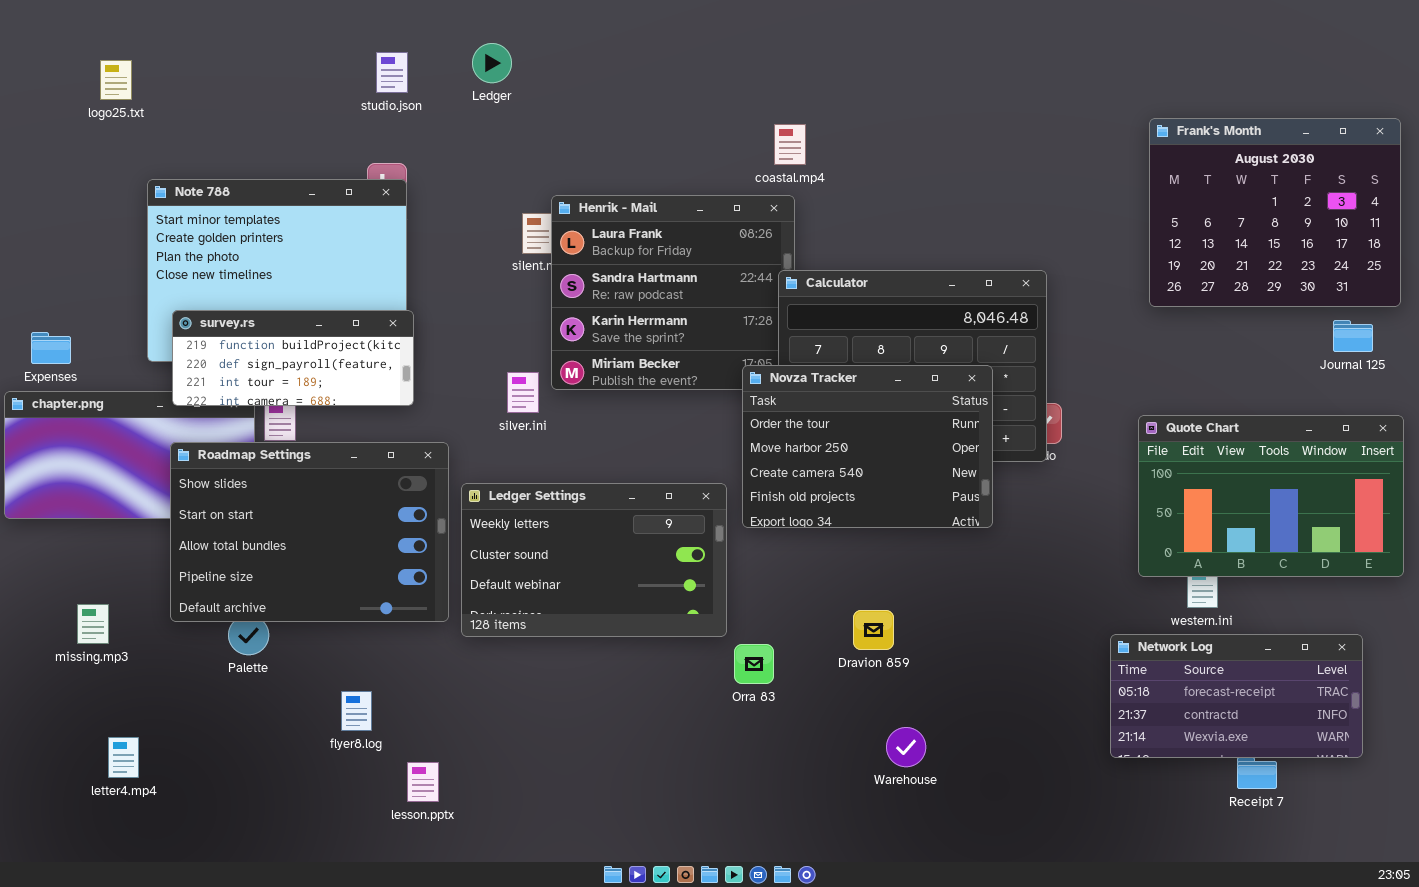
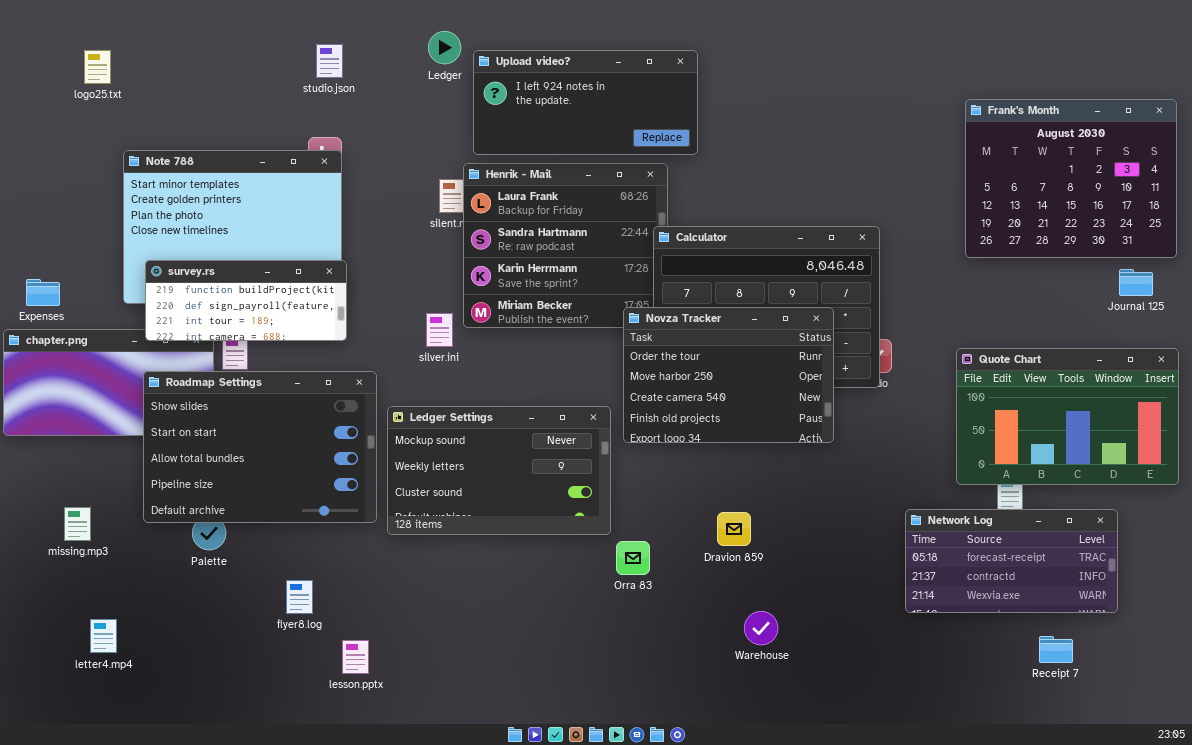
Ledger: [472,43,512,83] -> [428,31,461,64], moved
Upload video?: none -> [473,50,698,155], opened
Ledger Settings: [461,483,727,637] -> [387,406,611,535], scrolled up 1 row
Network Log: [1110,634,1363,758] -> [905,509,1118,613], moved

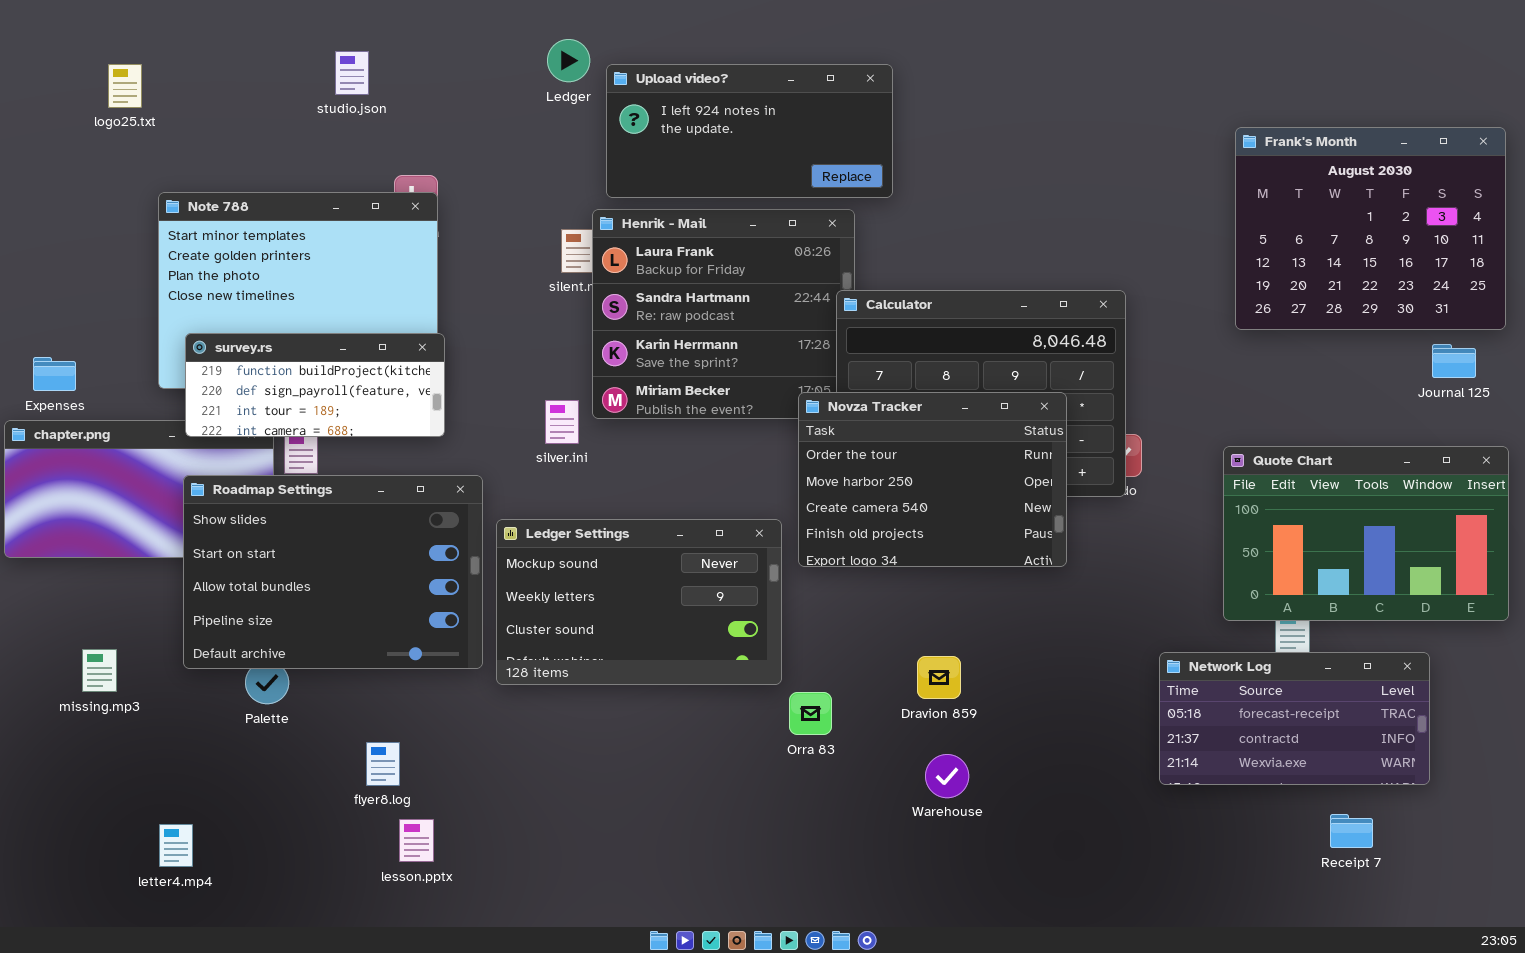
studio.json: [316,44,343,78] -> [335,51,369,95], moved
Warehouse: [744,611,778,645] -> [925,754,969,798], moved
letter4.mp4: [90,619,117,653] -> [159,824,193,867], moved
lesson.pptx: [342,640,369,674] -> [399,819,434,862], moved

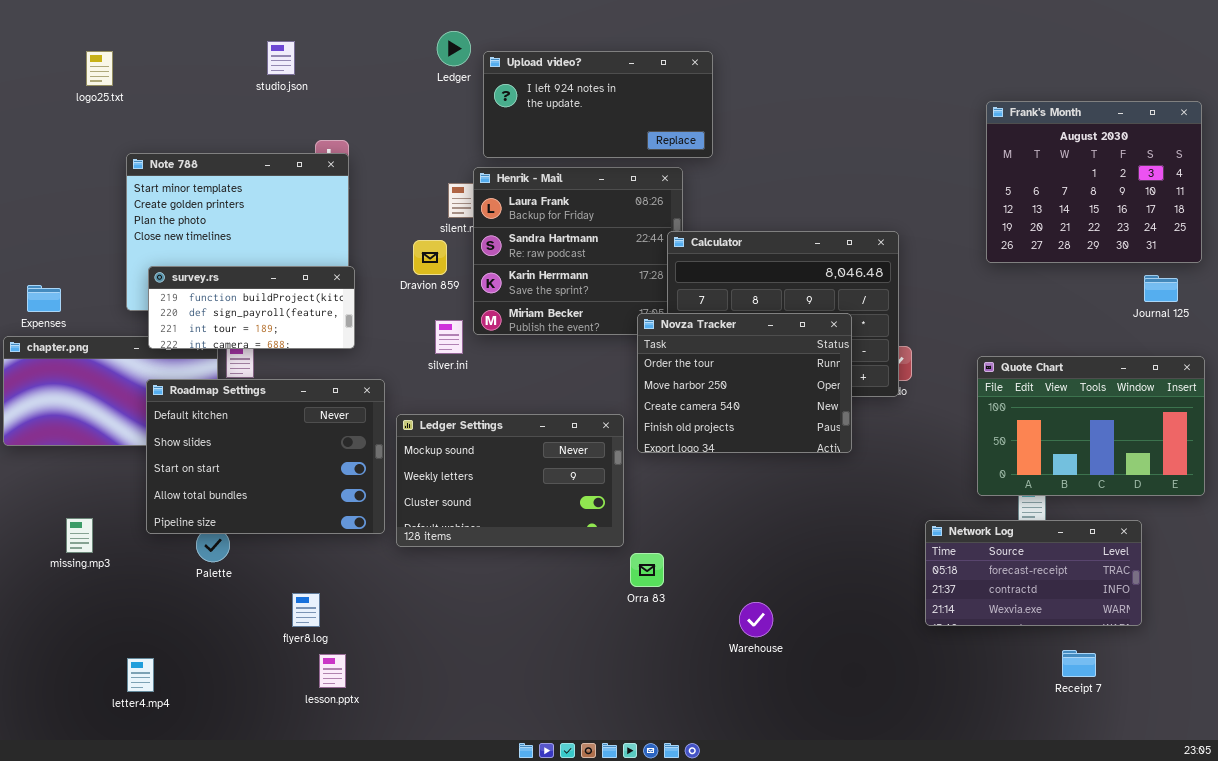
Roadmap Settings: [183,475,483,669] -> [146,379,385,534], scrolled up 1 row
Dravion 859: [917,656,961,699] -> [413,240,447,275], moved

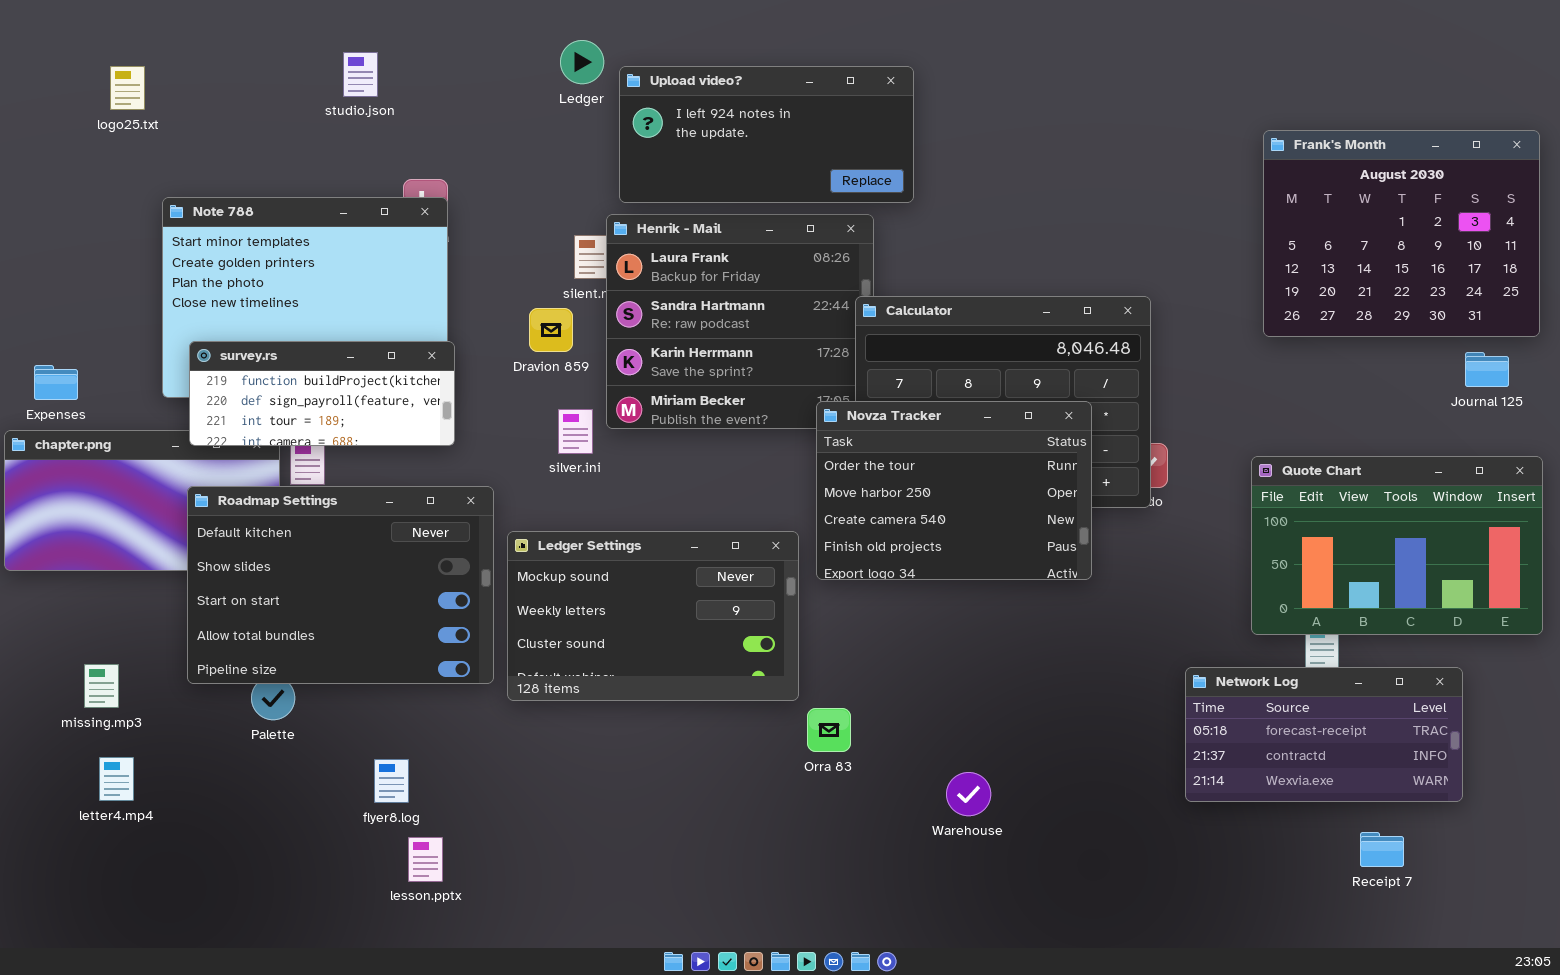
letter4.mp4: [127,658,154,692] -> [99,757,134,801], moved

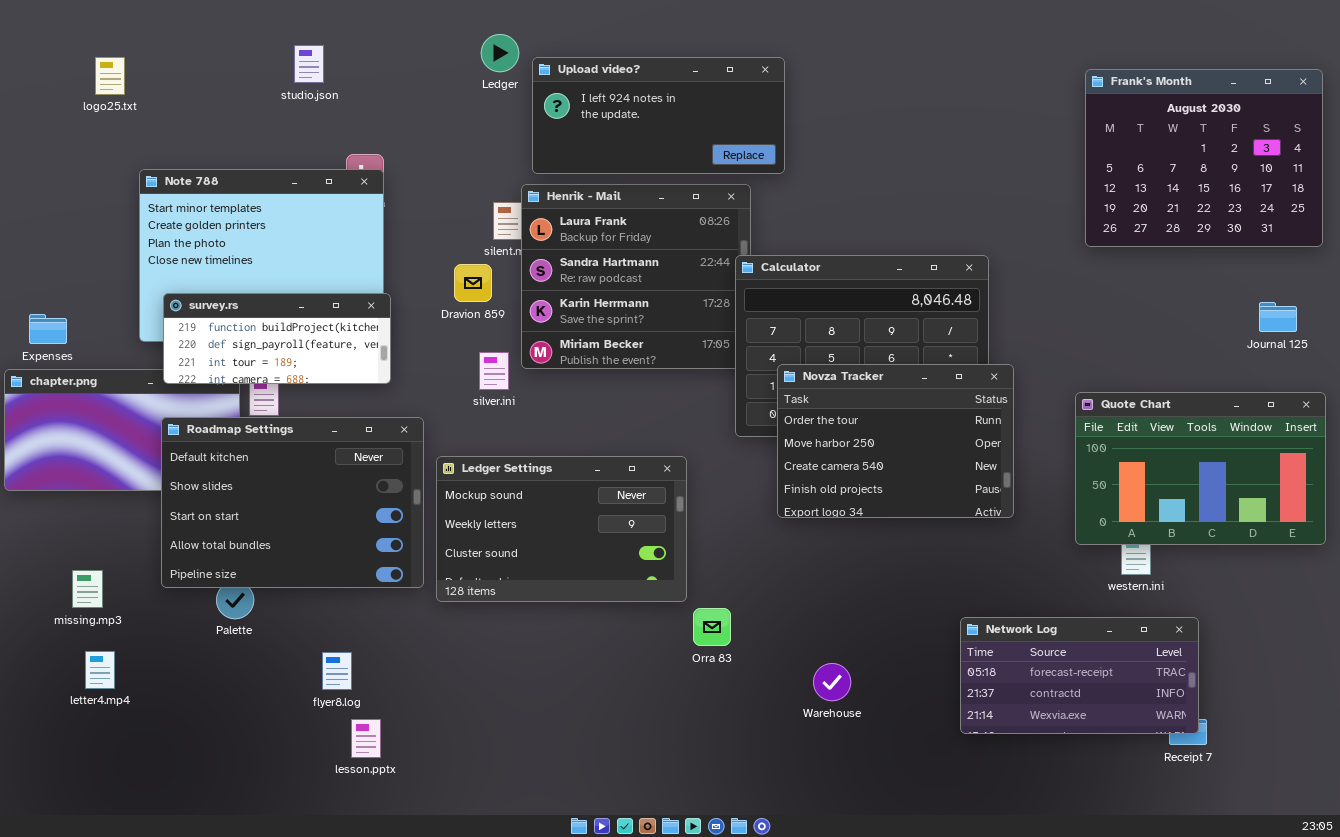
Frank's Month: [1263,130,1540,337] -> [1085,69,1323,247], moved
Novza Tracker: [816,401,1092,580] -> [777,364,1014,518], moved
Network Log: [1185,667,1463,802] -> [960,617,1199,734], moved

